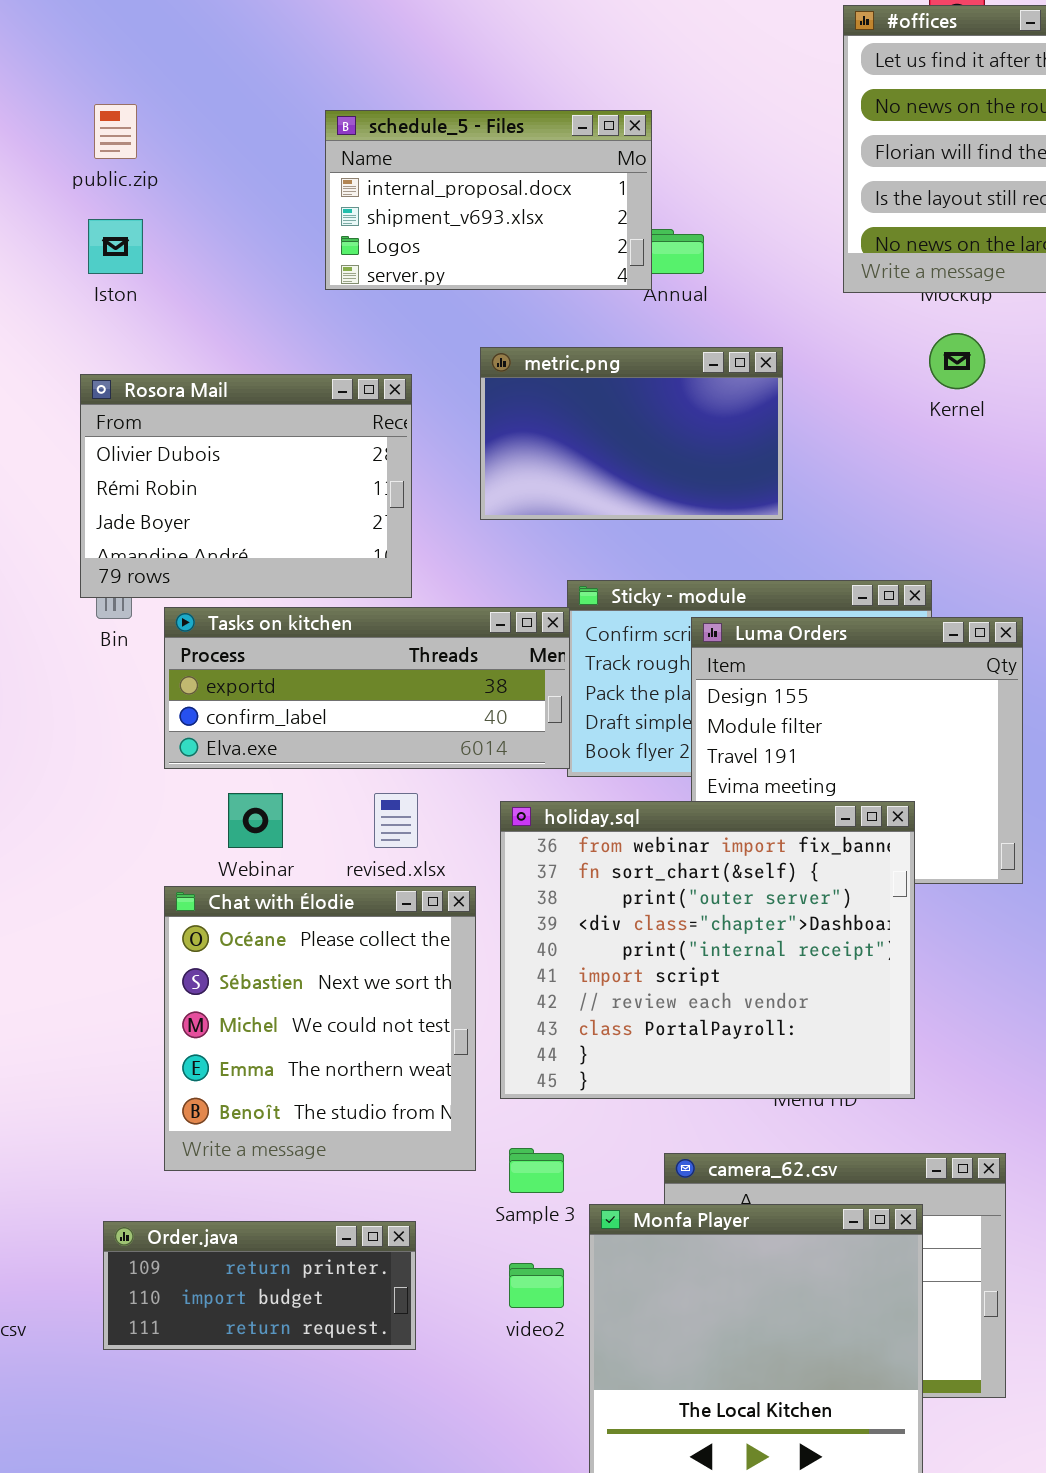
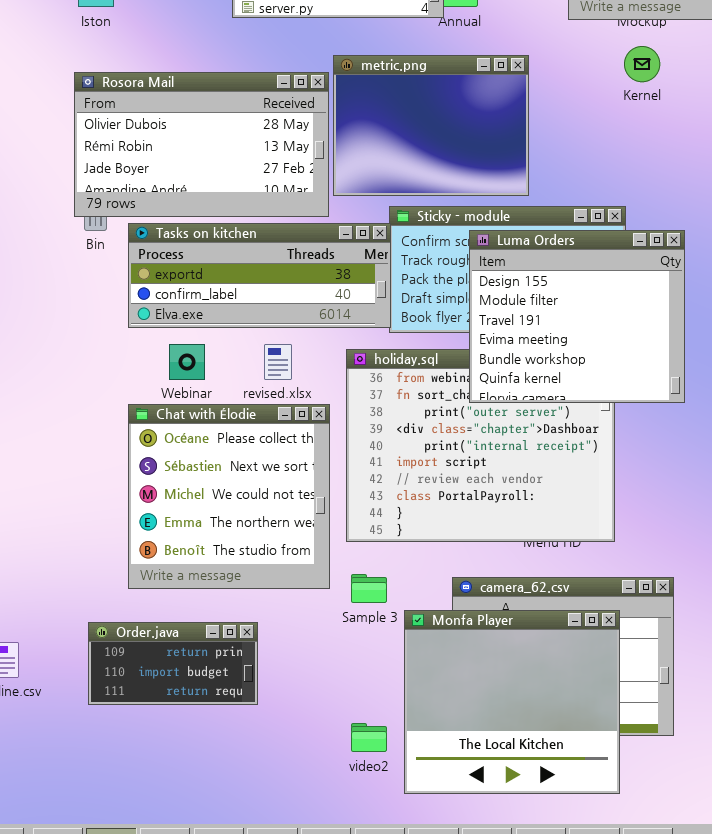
metric.png: [480,347,783,520] -> [333,55,529,196], resized
Rosora Mail: [80,374,412,598] -> [74,72,329,217], resized
Luma Orders: [691,617,1023,884] -> [469,230,685,403], raised
Order.java: [103,1221,416,1350] -> [88,622,258,705], resized
video2: [509,1263,564,1308] -> [351,723,387,752], moved

